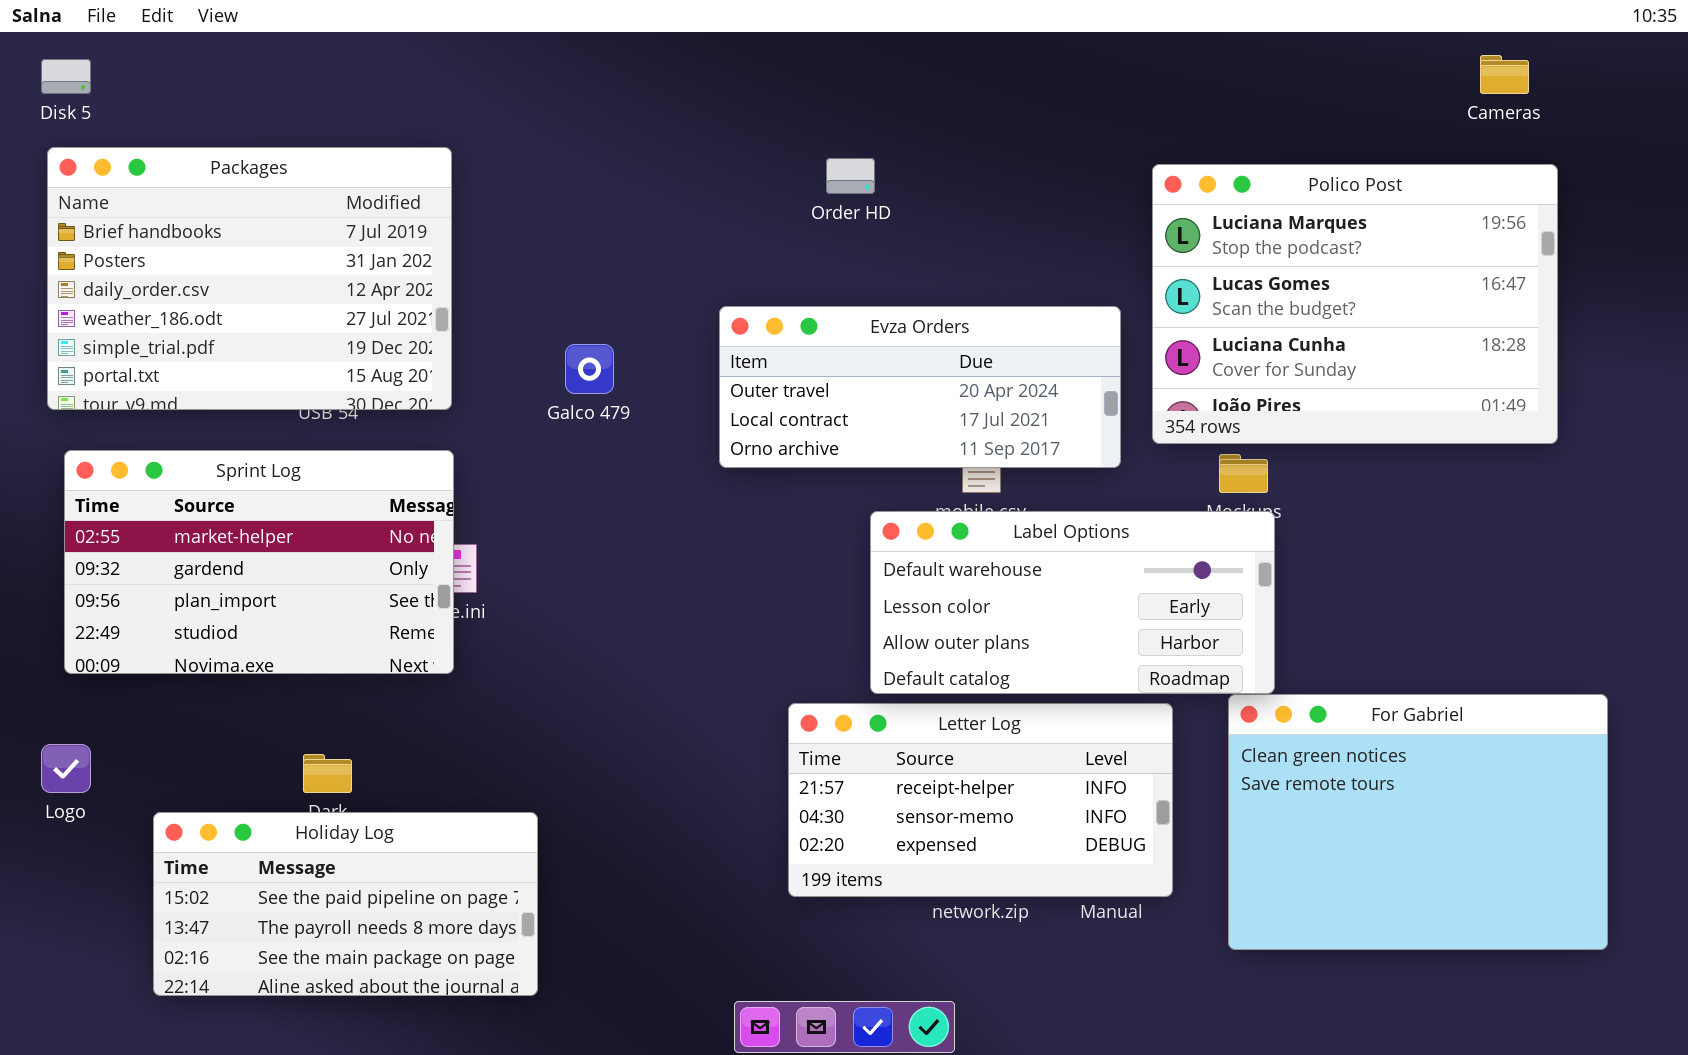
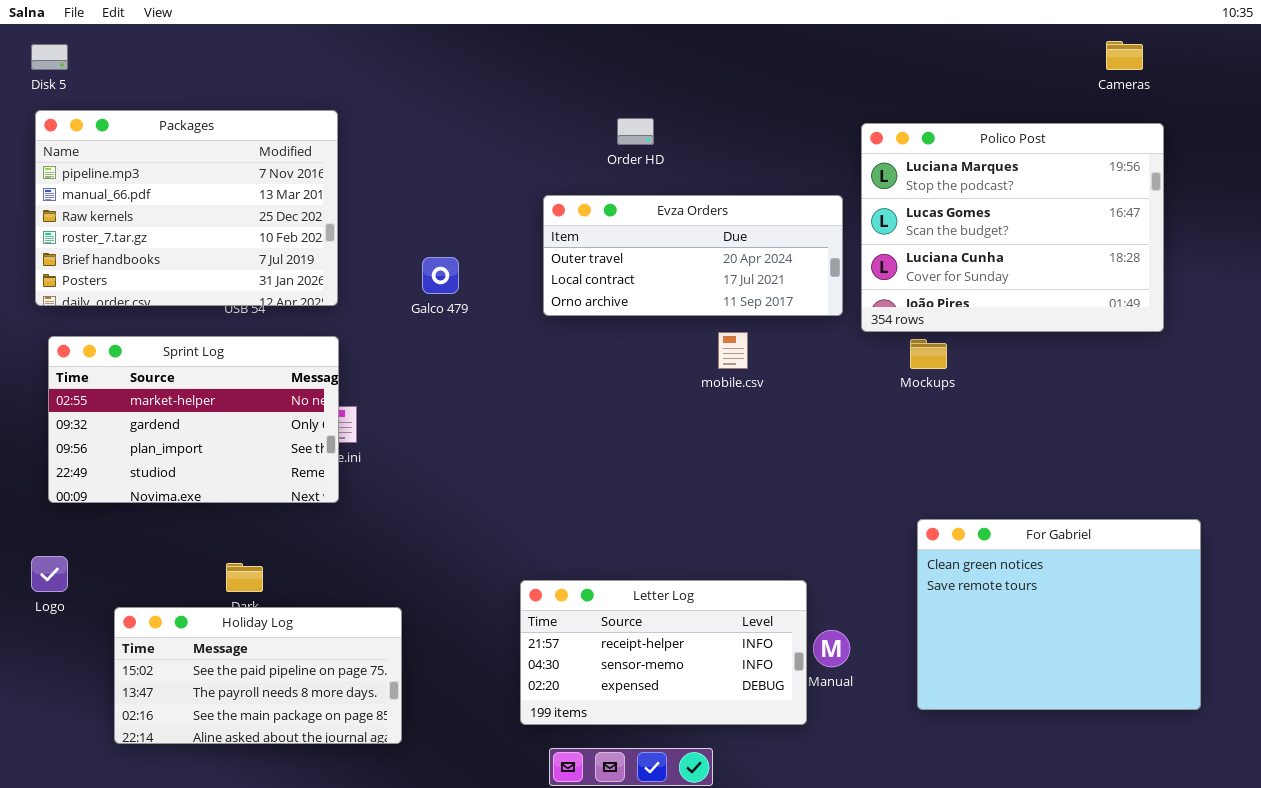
Packages: [47,147,452,410] -> [35,110,338,306], scrolled up 4 rows
Evza Orders: [719,306,1121,468] -> [543,195,843,316], moved
Label Options: [870,511,1275,694] -> none, closed
Letter Log: [788,703,1173,897] -> [520,580,807,725], moved

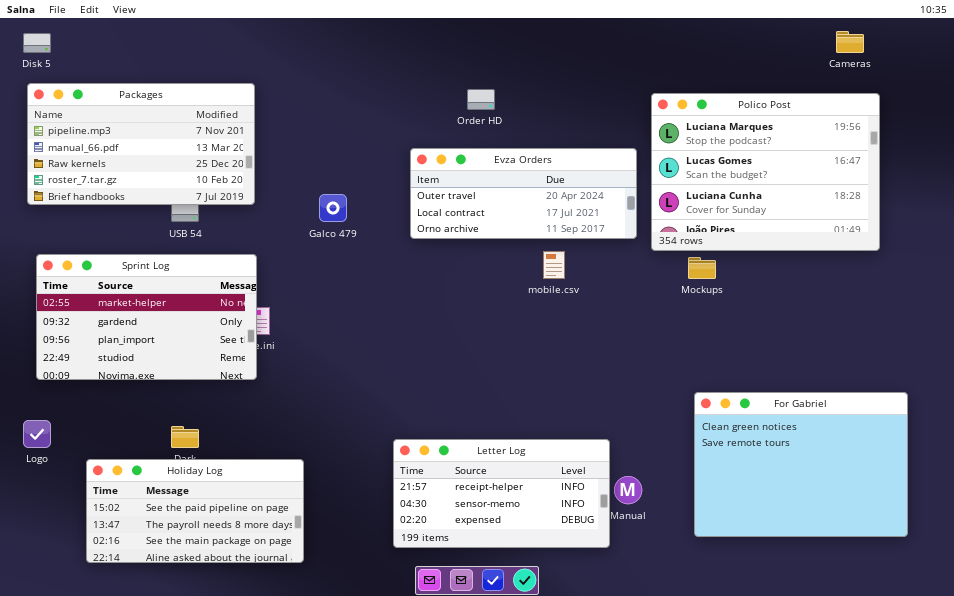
Packages: [35,110,338,306] -> [27,83,255,205], resized

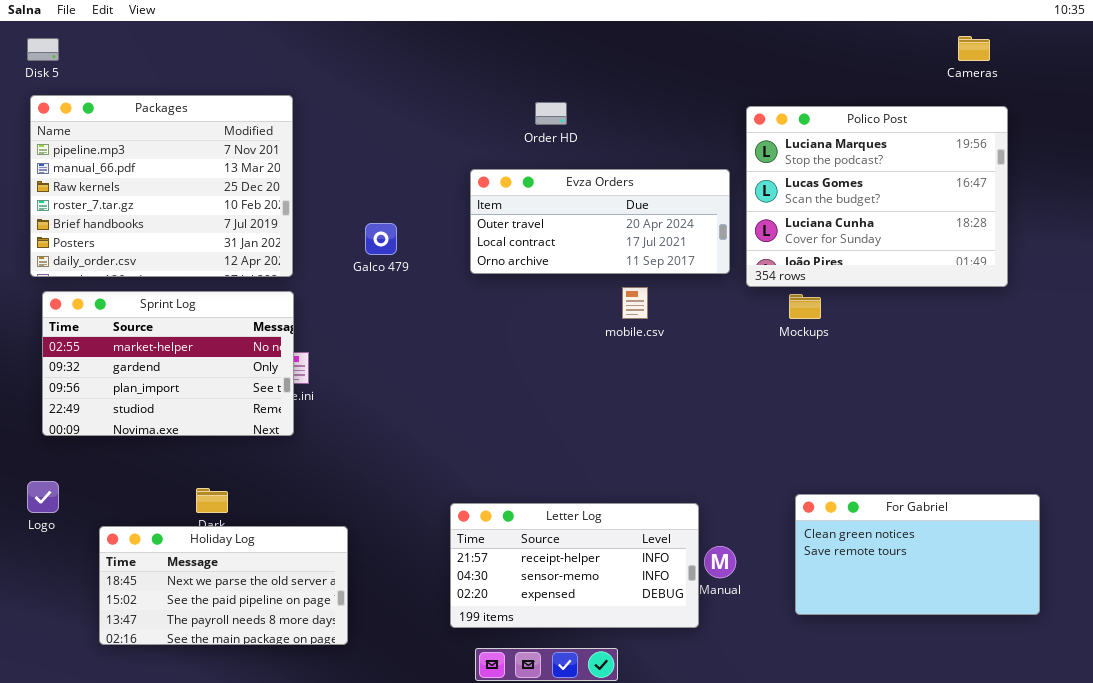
Packages: [27,83,255,205] -> [30,95,293,277], resized
For Gabriel: [694,392,908,537] -> [795,494,1040,615], resized
Holiday Log: [86,459,304,563] -> [99,526,348,645], scrolled up 1 row

